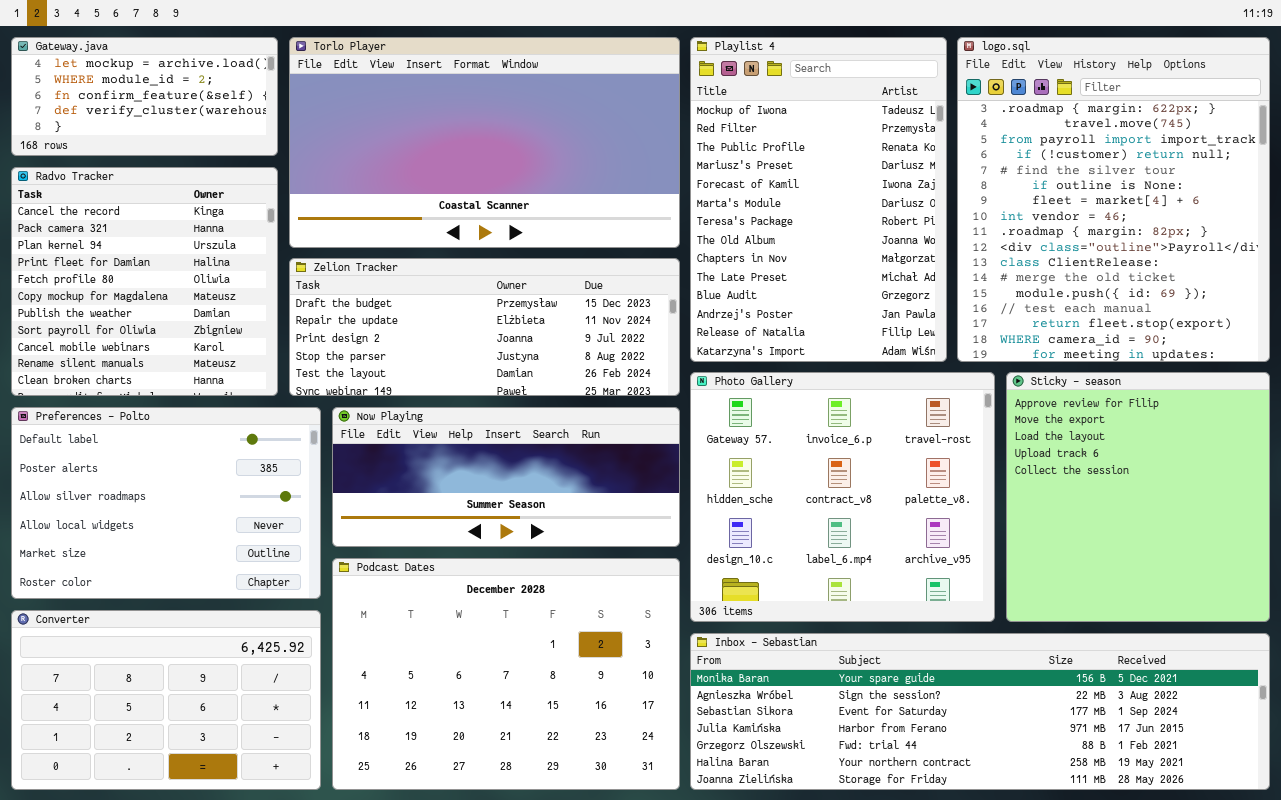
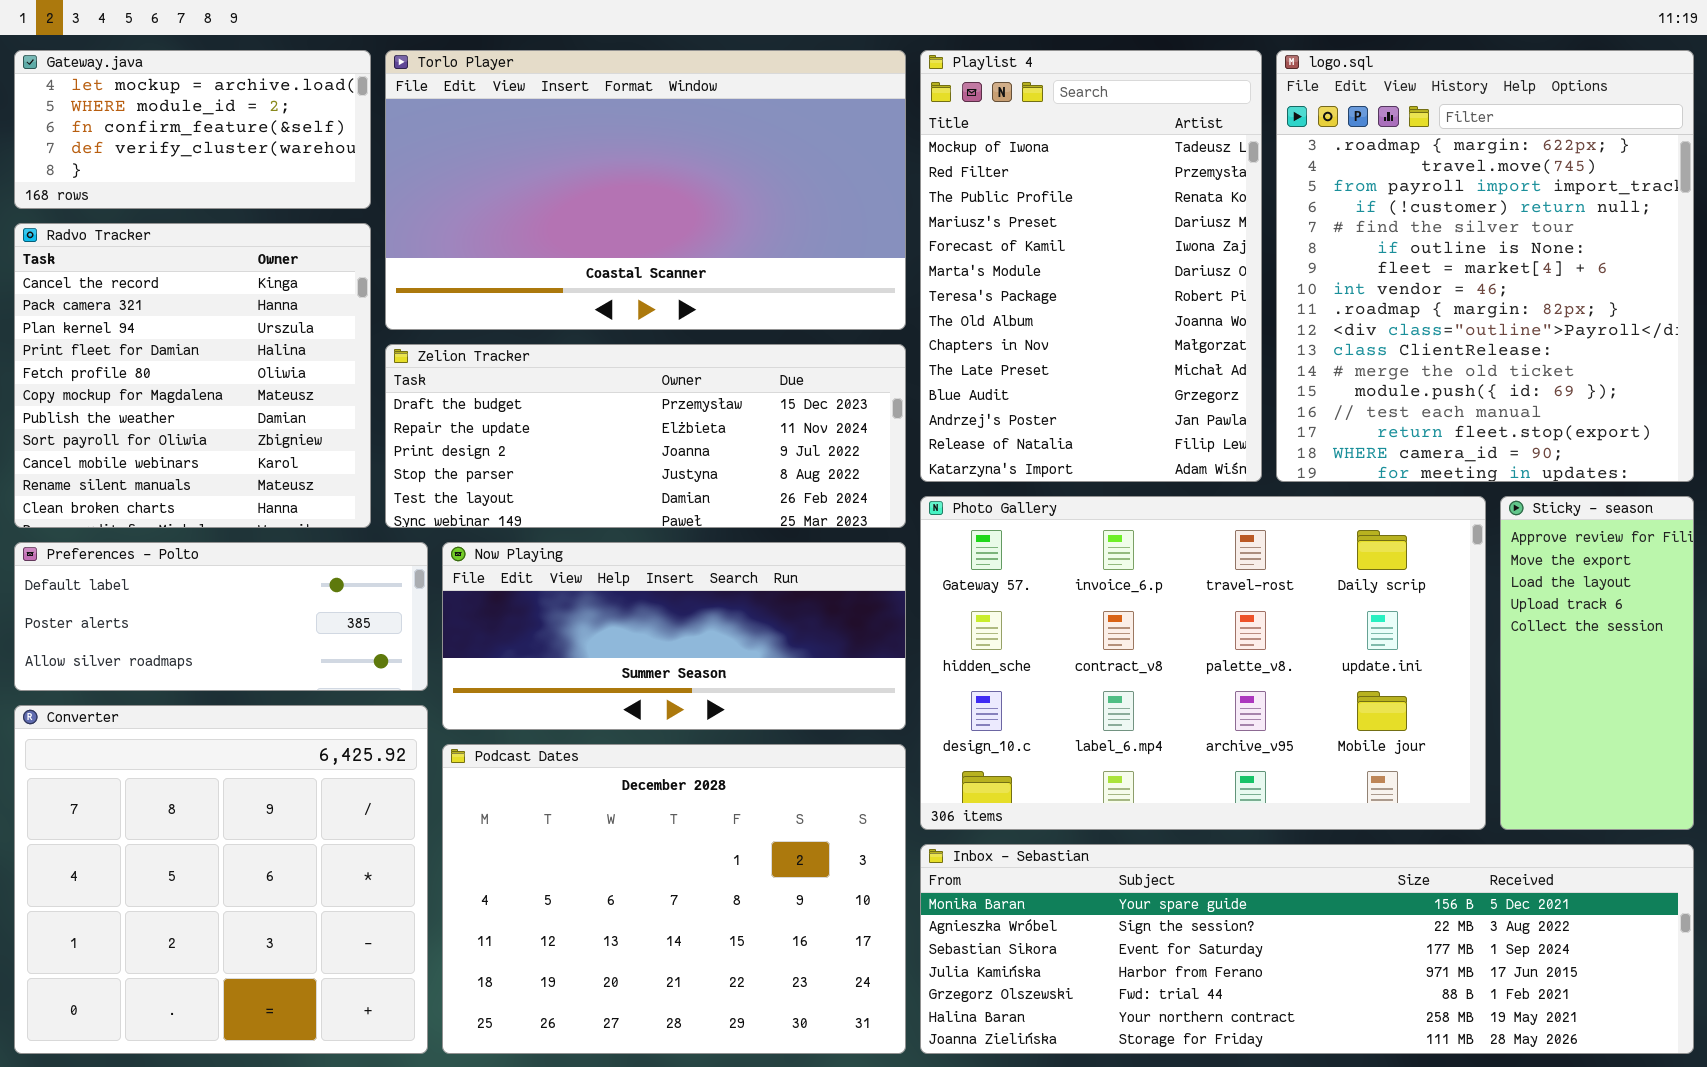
Photo Gallery: [690,372,995,622] -> [920,496,1486,830], resized
Sticky - season: [1006,372,1270,622] -> [1500,496,1694,830], resized
Preferences - Polto: [11,407,321,599] -> [14,542,428,691], resized
Converter: [11,610,321,790] -> [14,705,428,1054], resized

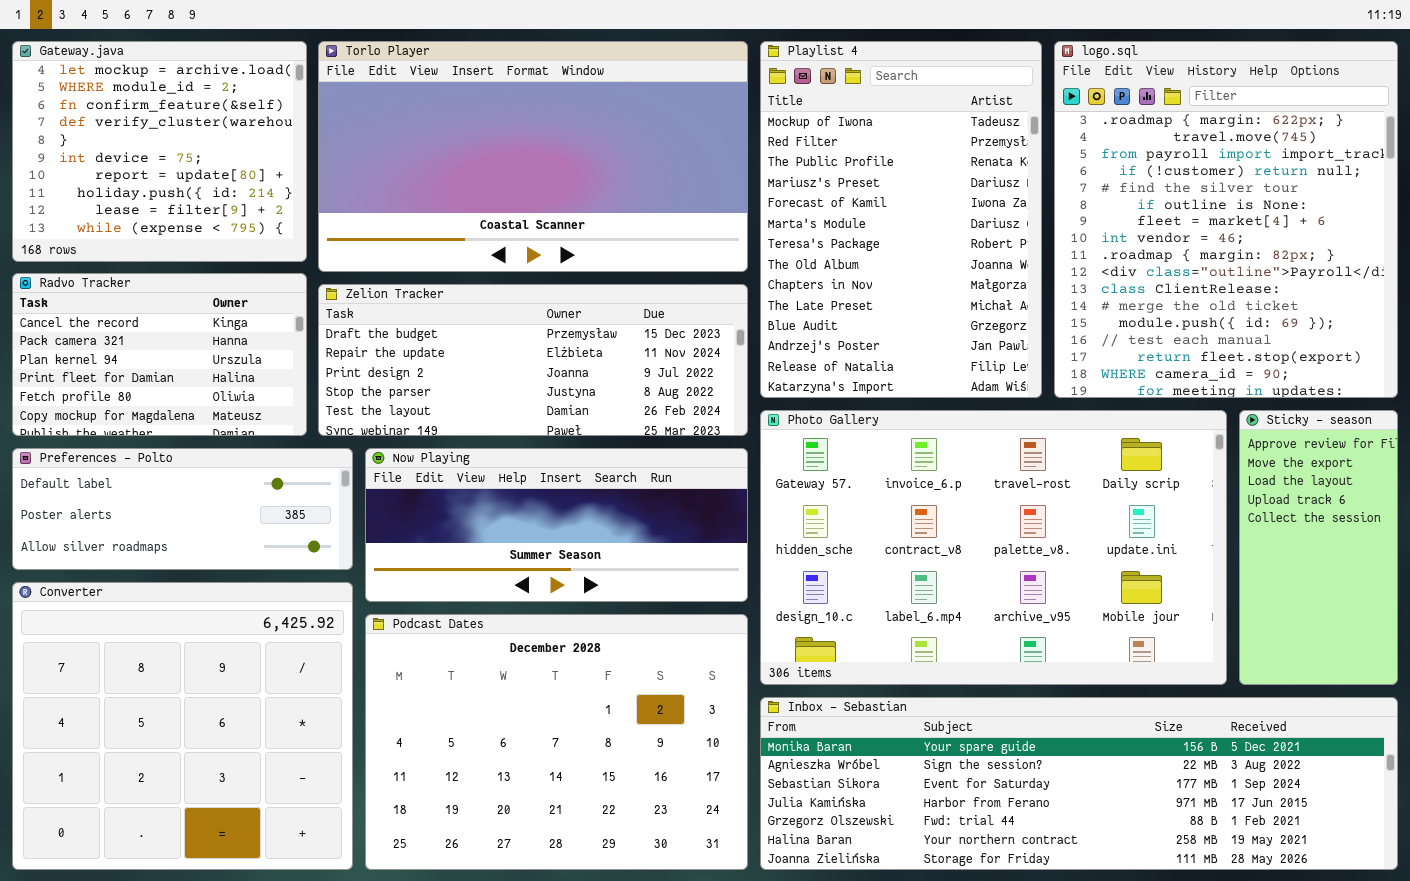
Gateway.java: [14,50,371,209] -> [12,41,307,262], resized
Radvo Tracker: [14,223,371,528] -> [12,273,307,436], resized

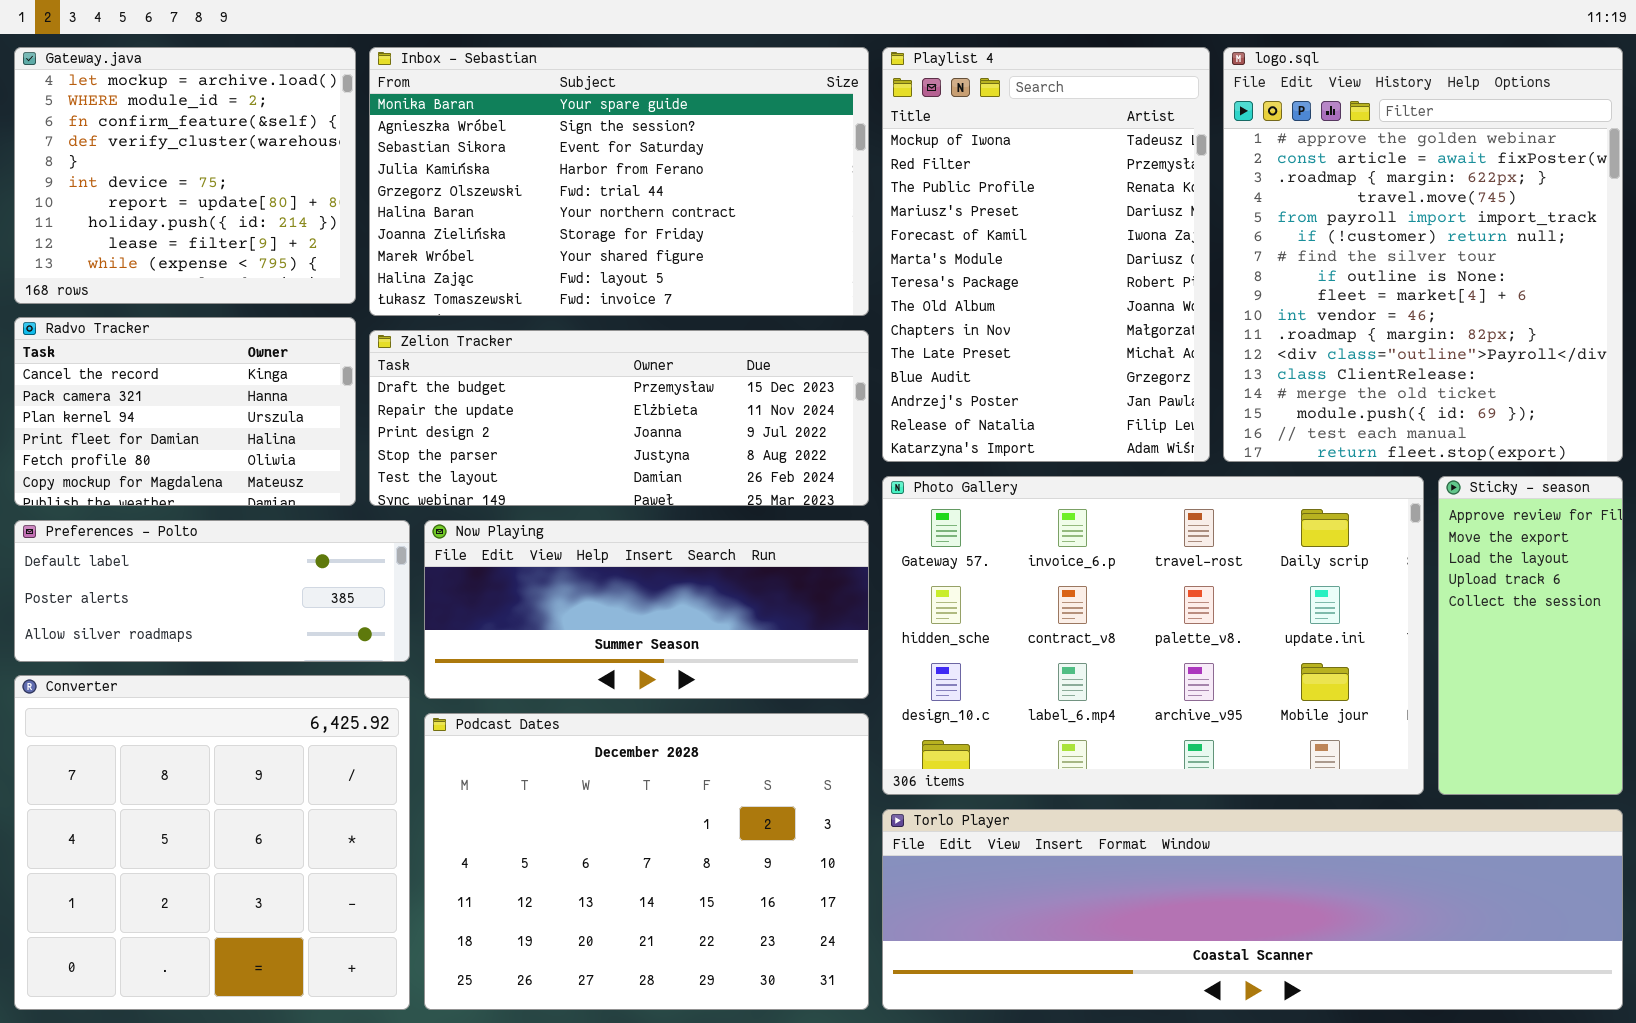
Torlo Player: [318,41,748,272] -> [882,809,1623,1010], moved, resized
logo.sql: [1054,41,1398,398] -> [1223,47,1623,462], scrolled up 2 rows
Inbox - Sebastian: [760,697,1398,870] -> [369,47,869,316], moved, resized

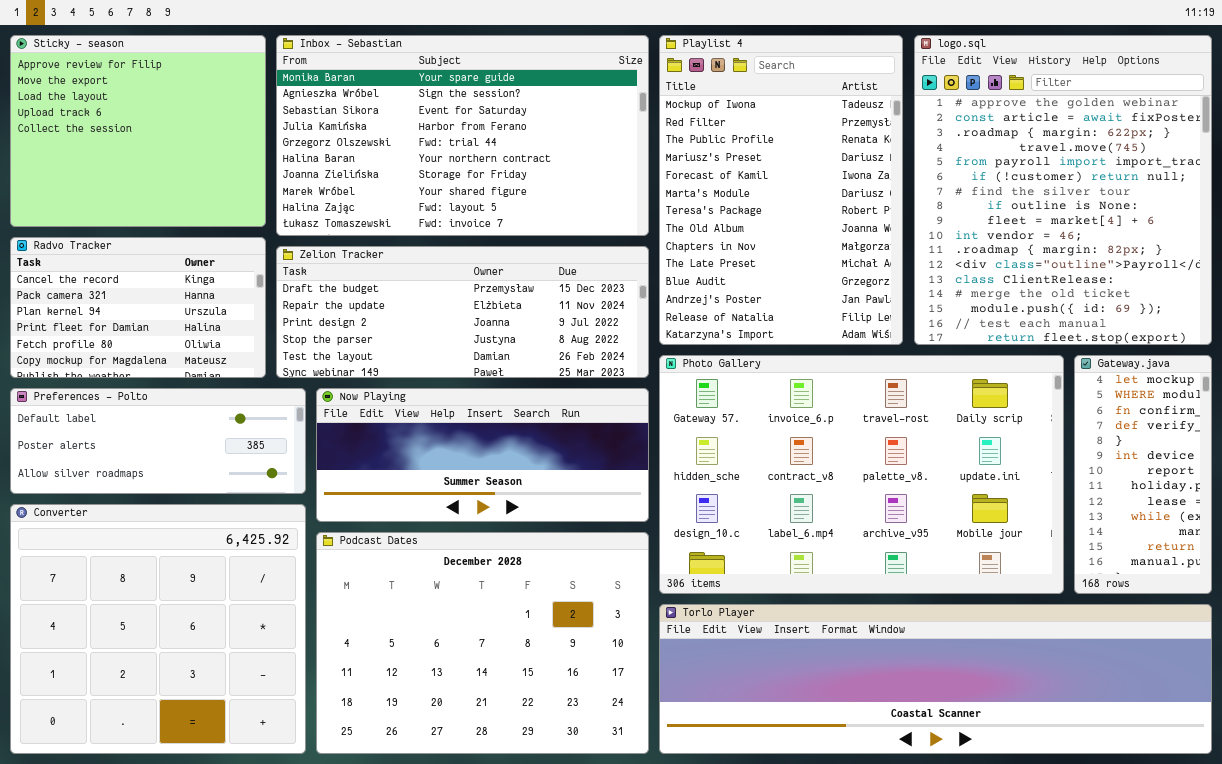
Gateway.java: [14,47,356,304] -> [1074,355,1212,594], moved, resized
Sticky - season: [1438,476,1623,795] -> [10,35,266,227], moved, resized

